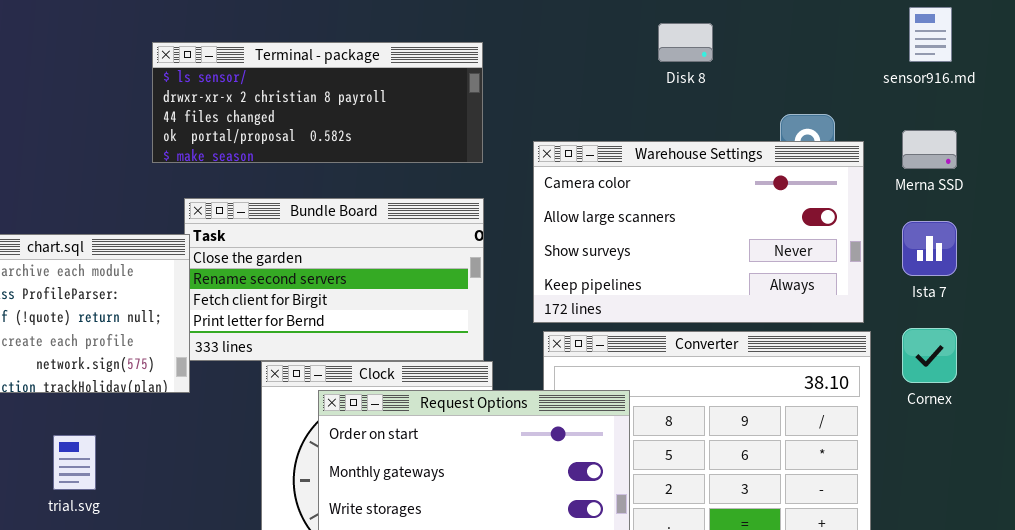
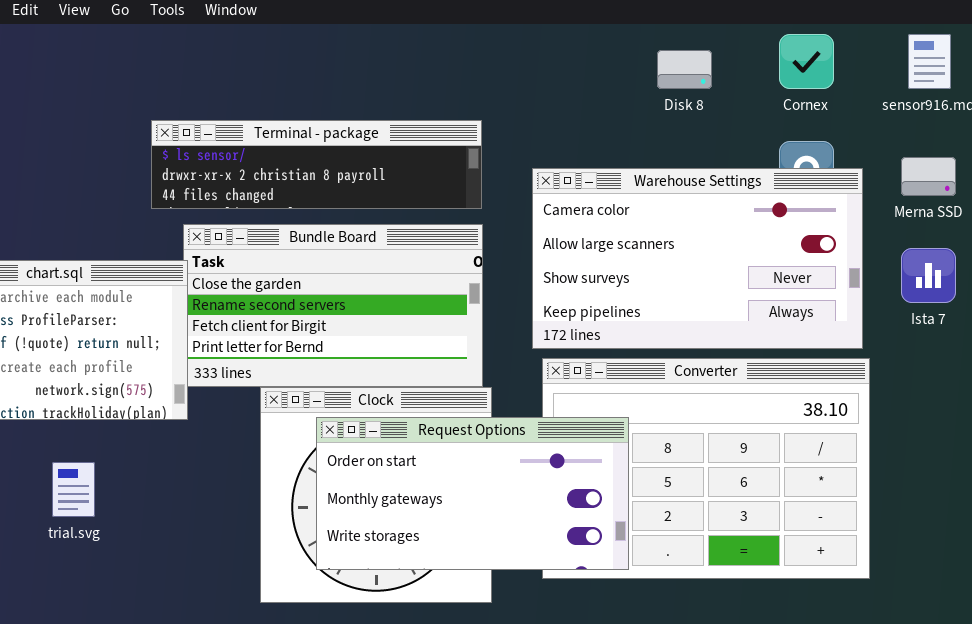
Terminal - package: [152,42,483,163] -> [151,120,482,209], moved, resized
Cornex: [902,328,957,383] -> [779,34,834,89], moved

